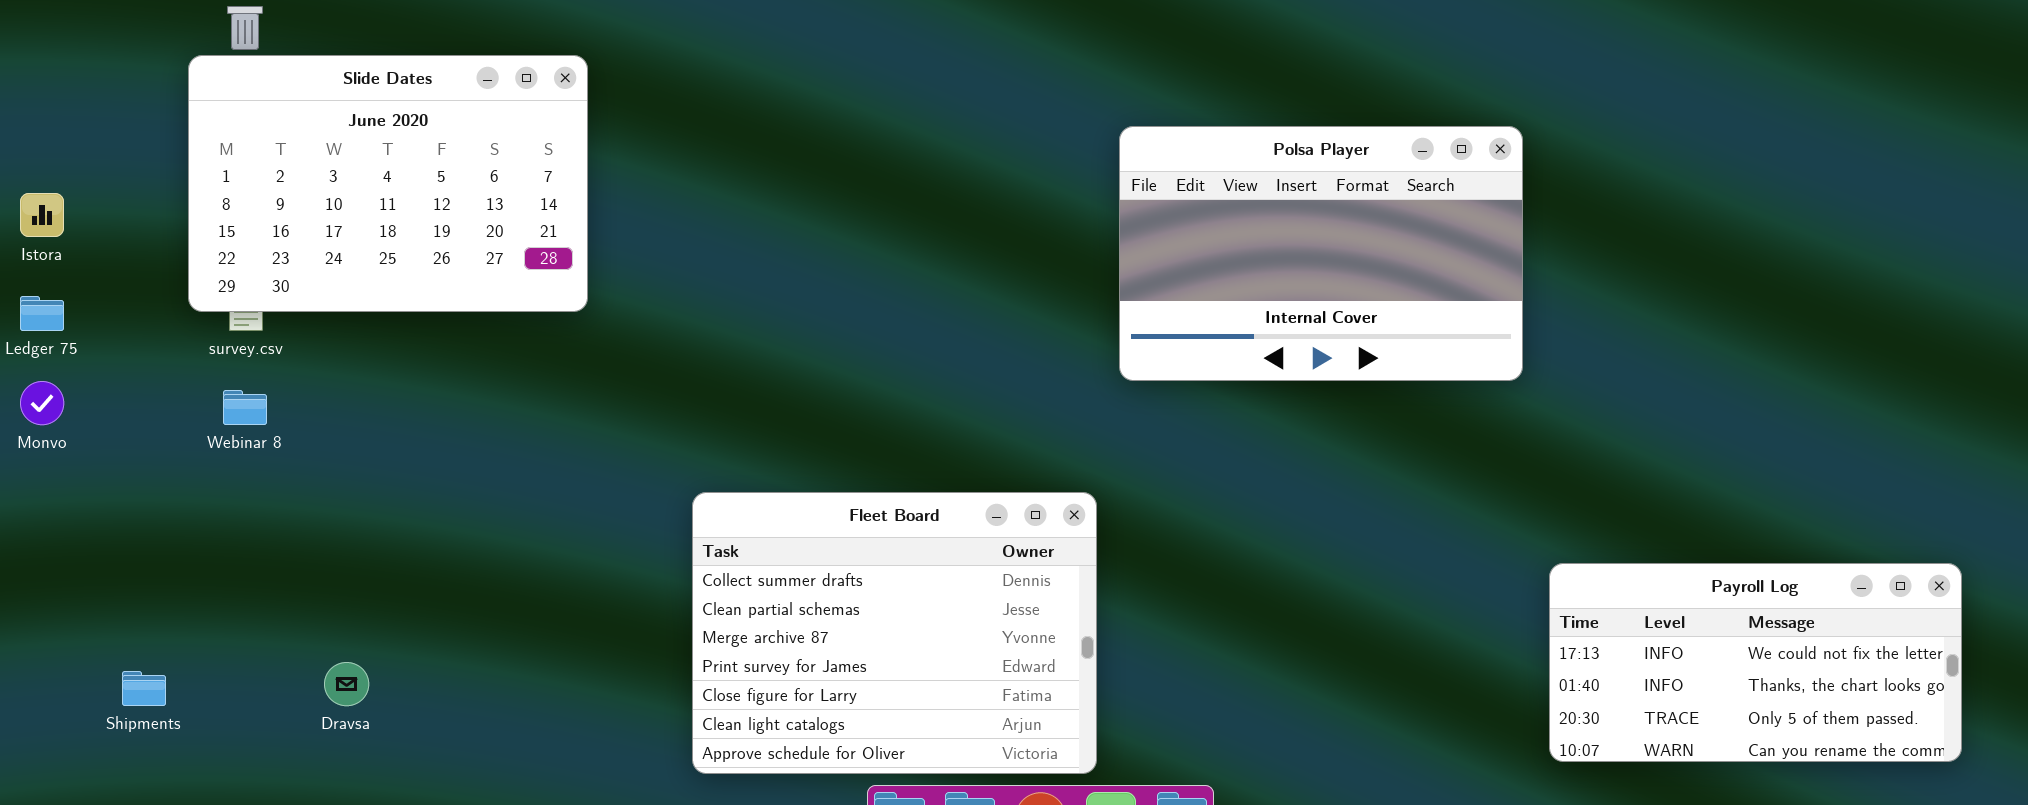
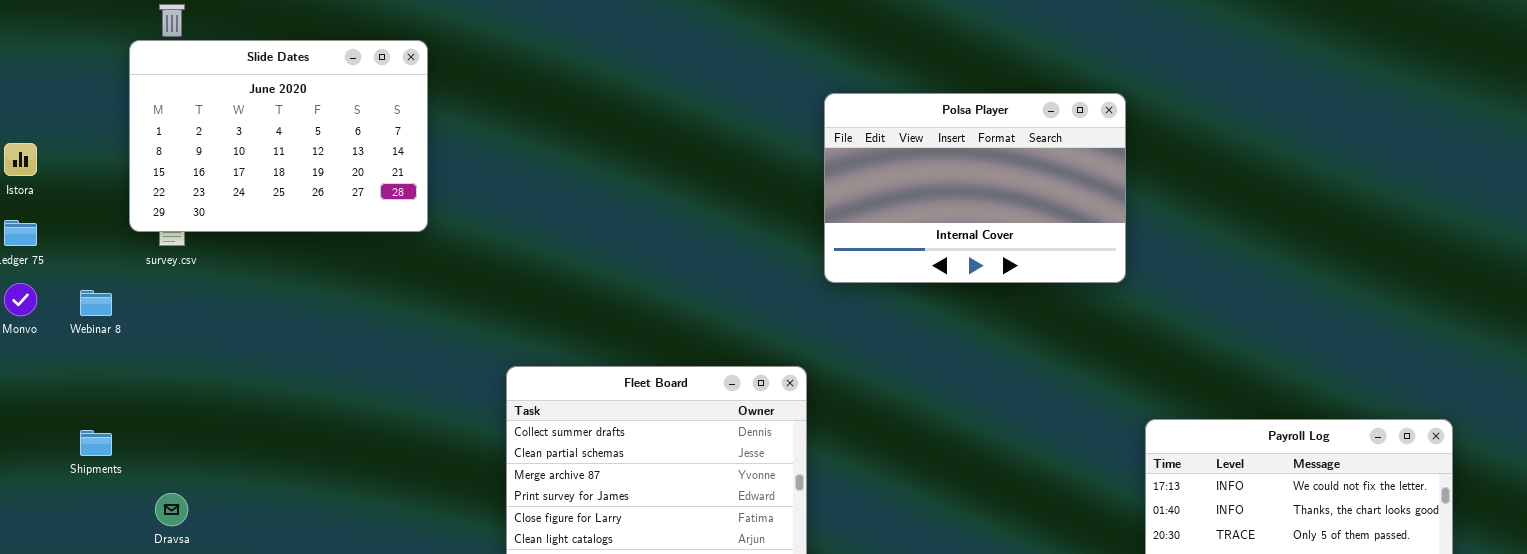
Webinar 8: [223,390,267,425] -> [80,290,112,316], moved
Dravsa: [324,662,369,706] -> [155,493,188,526], moved
Shipments: [122,671,166,706] -> [80,430,112,456], moved

